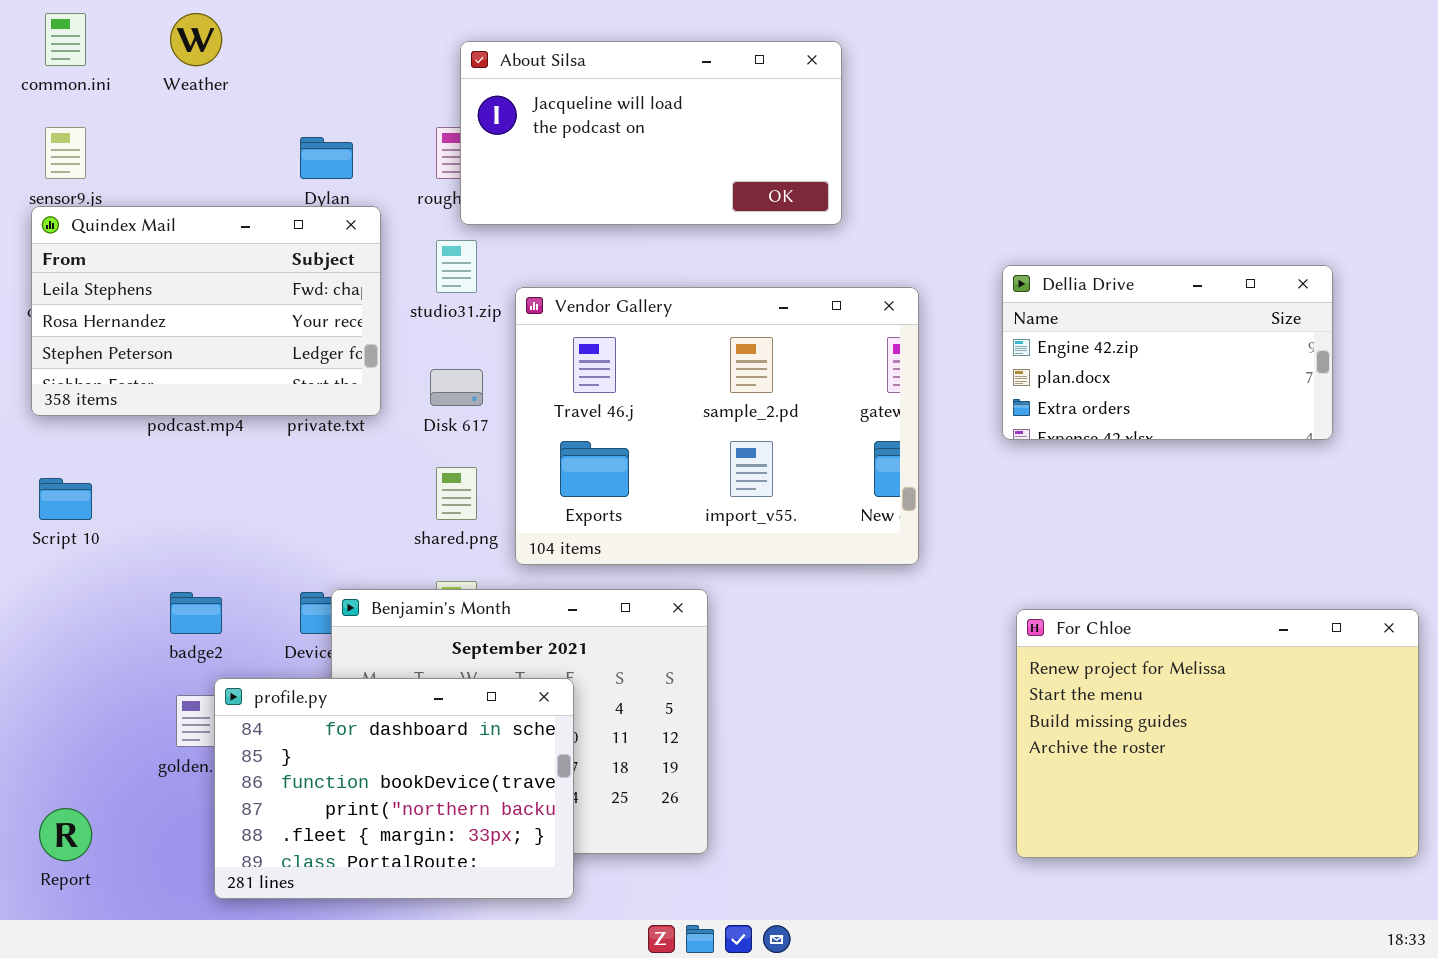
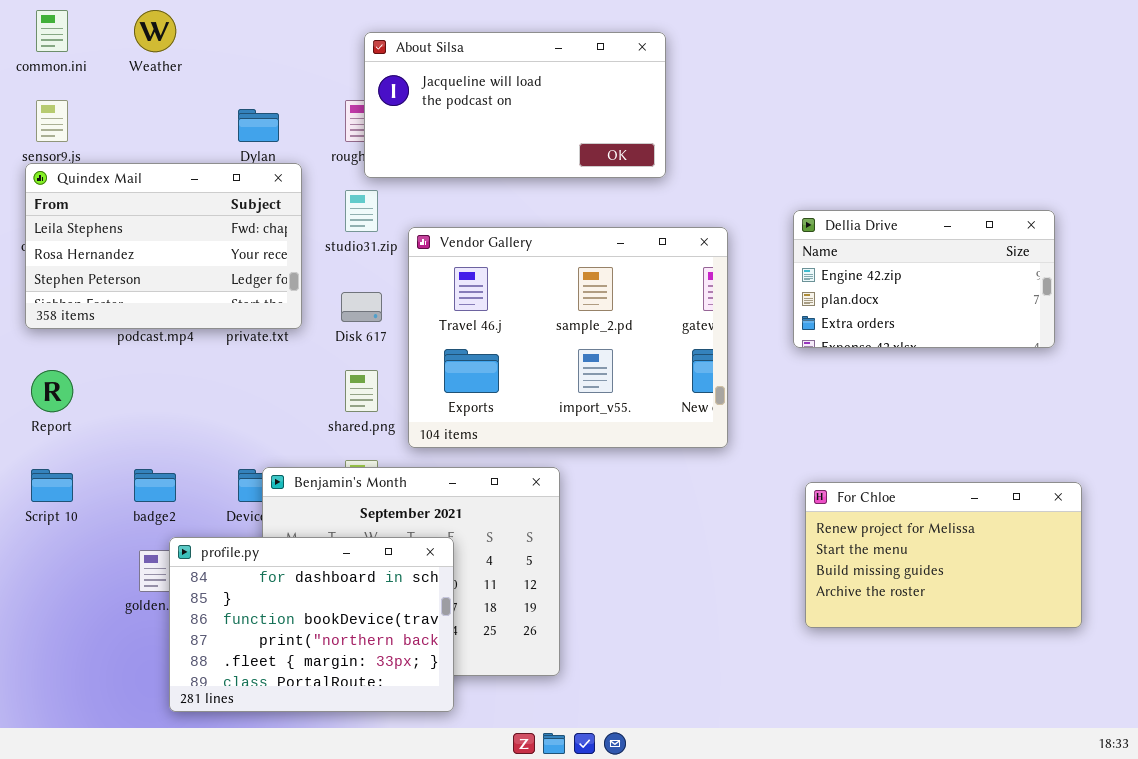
Script 10: [39,478,92,520] -> [31,469,73,502], moved
For Chloe: [1016,609,1419,858] -> [805,482,1082,628], resized
Report: [39,808,92,861] -> [31,370,73,412], moved

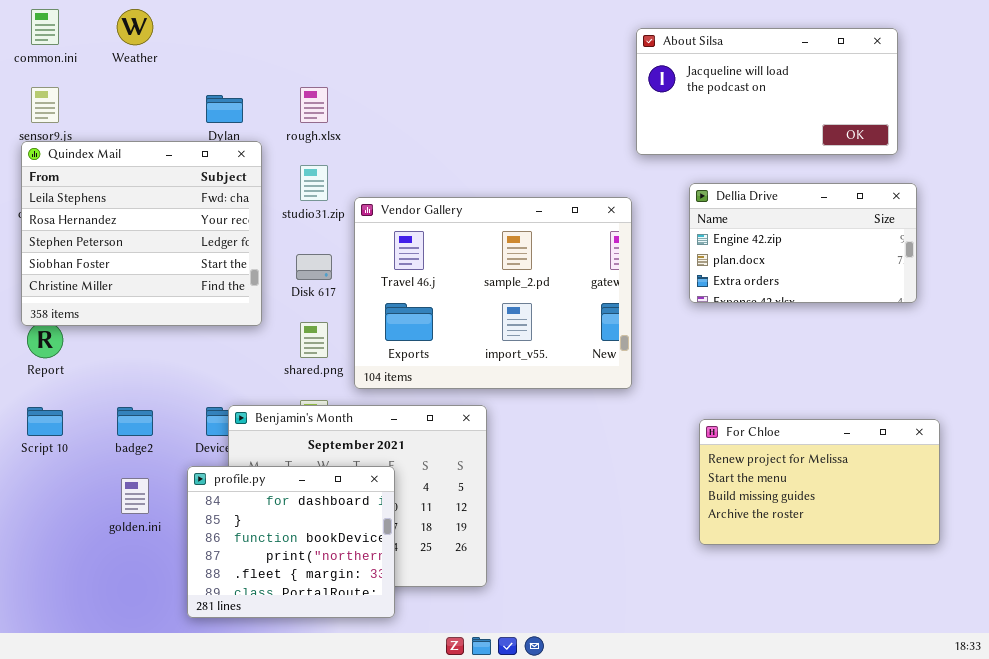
About Silsa: [364,32,666,178] -> [636,28,898,155], moved
Quindex Mail: [25,163,302,329] -> [21,141,262,326], resized
profile.py: [169,537,454,712] -> [187,466,395,618], resized

